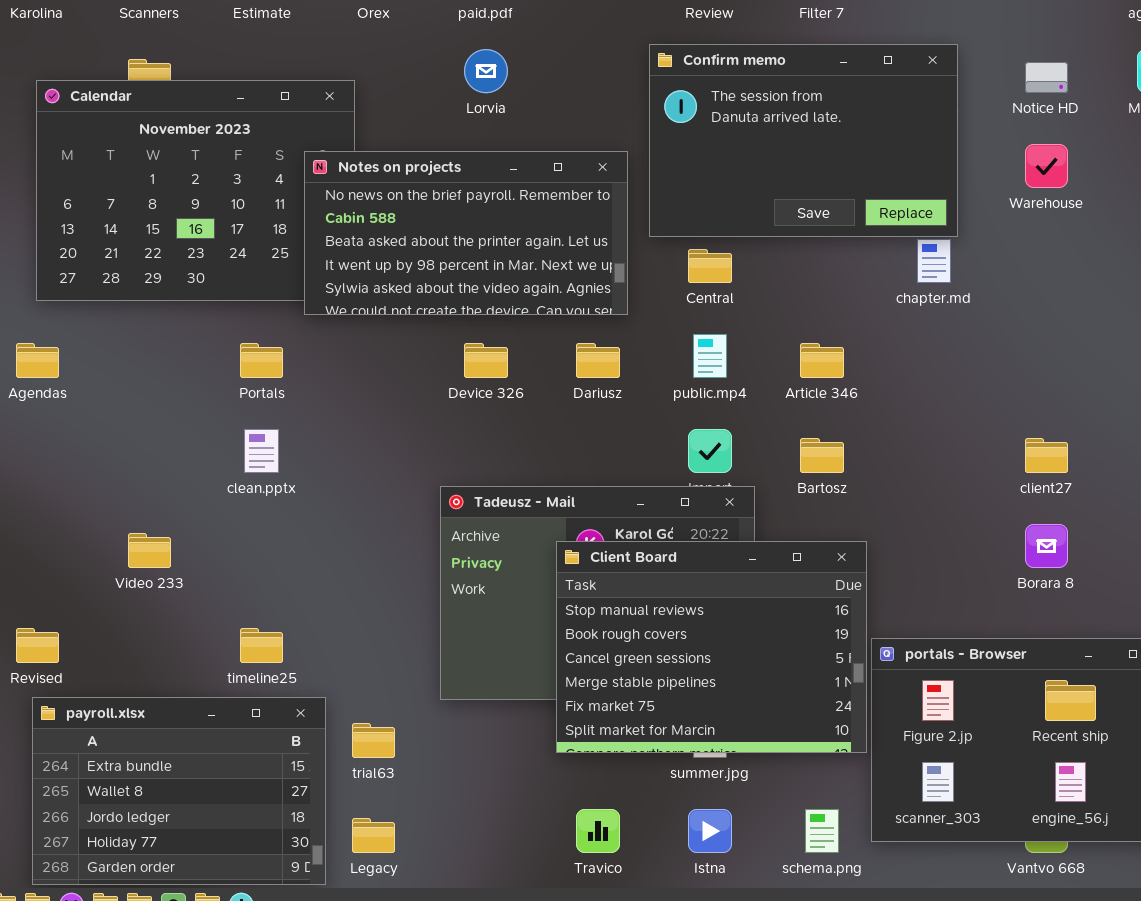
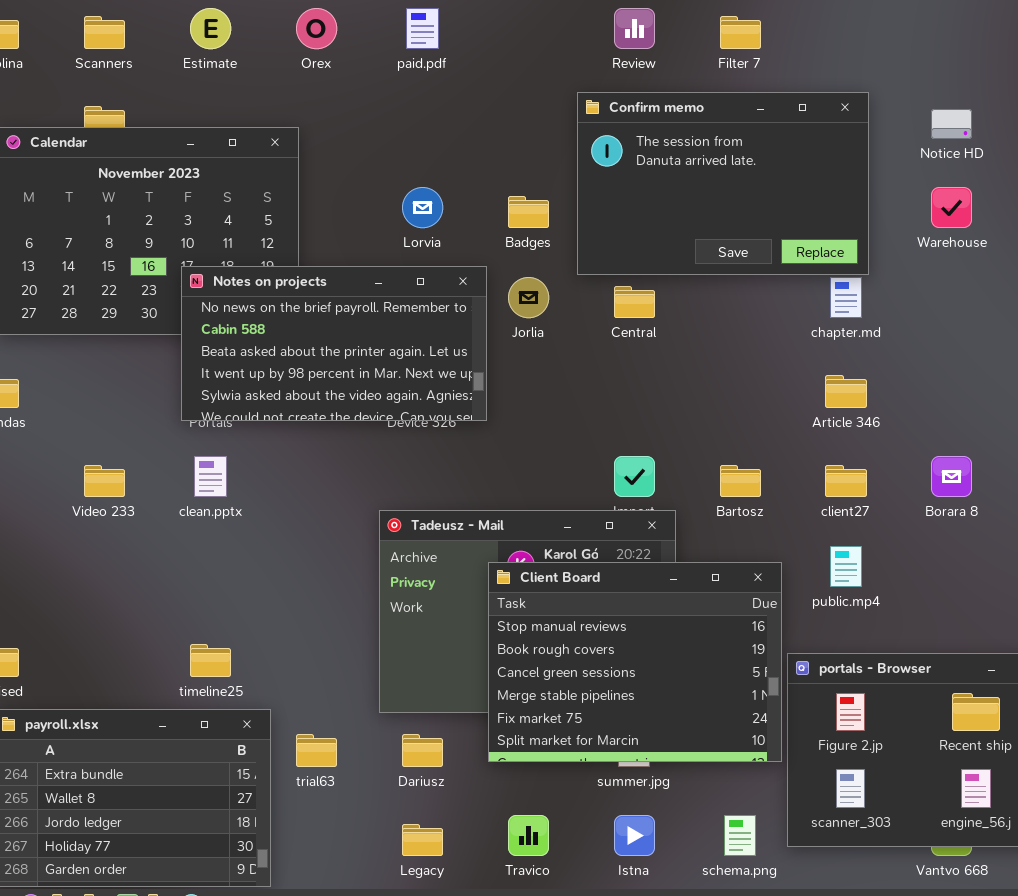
Lorvia: [464,49,508,93] -> [402,187,443,228], moved
Notes on projects: [304,151,628,315] -> [181,266,487,421], moved
public.mp4: [693,334,727,378] -> [830,546,862,587], moved
Dariusz: [576,343,620,378] -> [402,734,443,767], moved
Article 346: [800,343,844,378] -> [825,375,867,408], moved
client27: [1025,438,1068,473] -> [825,465,867,497], moved
Borara 8: [1025,524,1068,568] -> [931,456,972,497], moved
Video 233: [128,533,171,568] -> [84,465,125,497], moved
Legacy: [352,818,395,853] -> [402,824,443,856], moved

